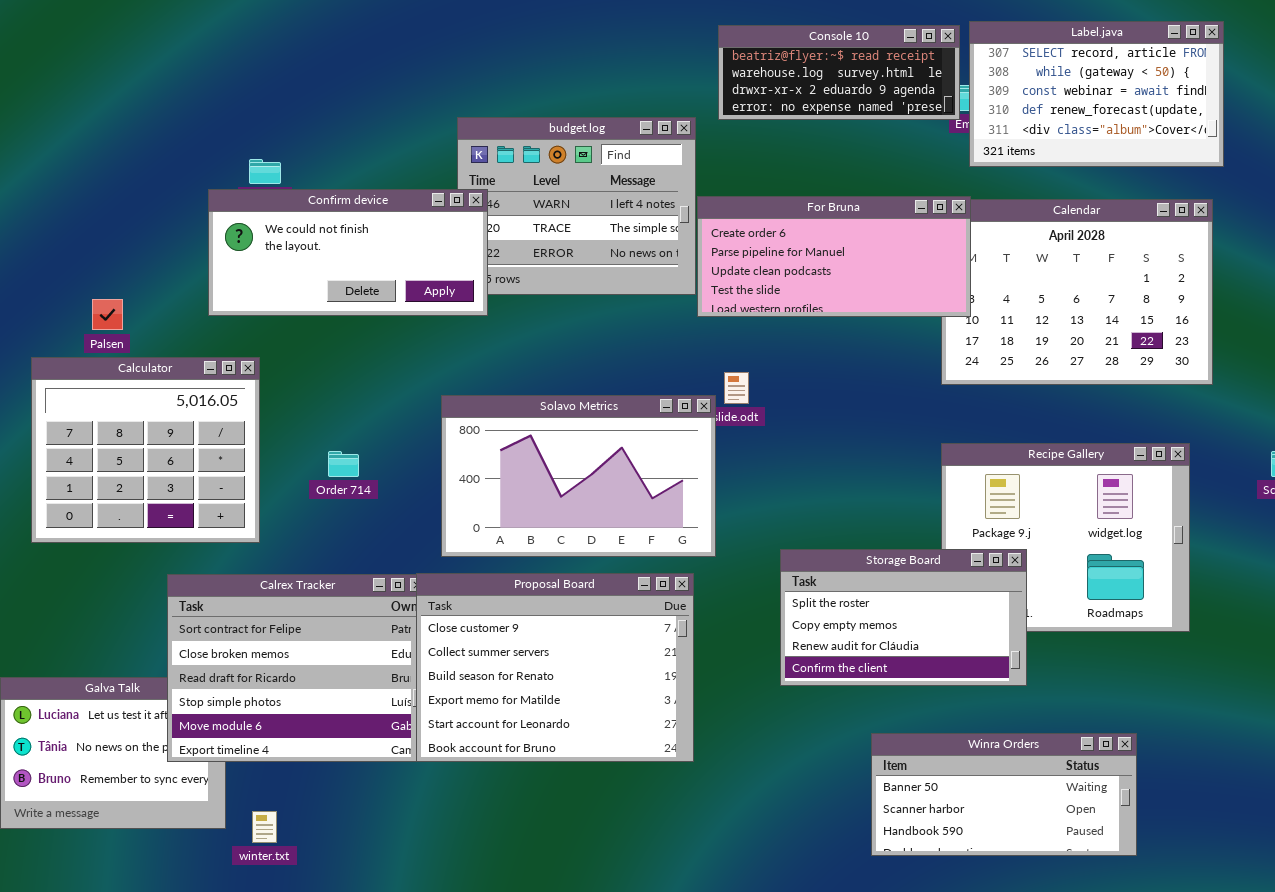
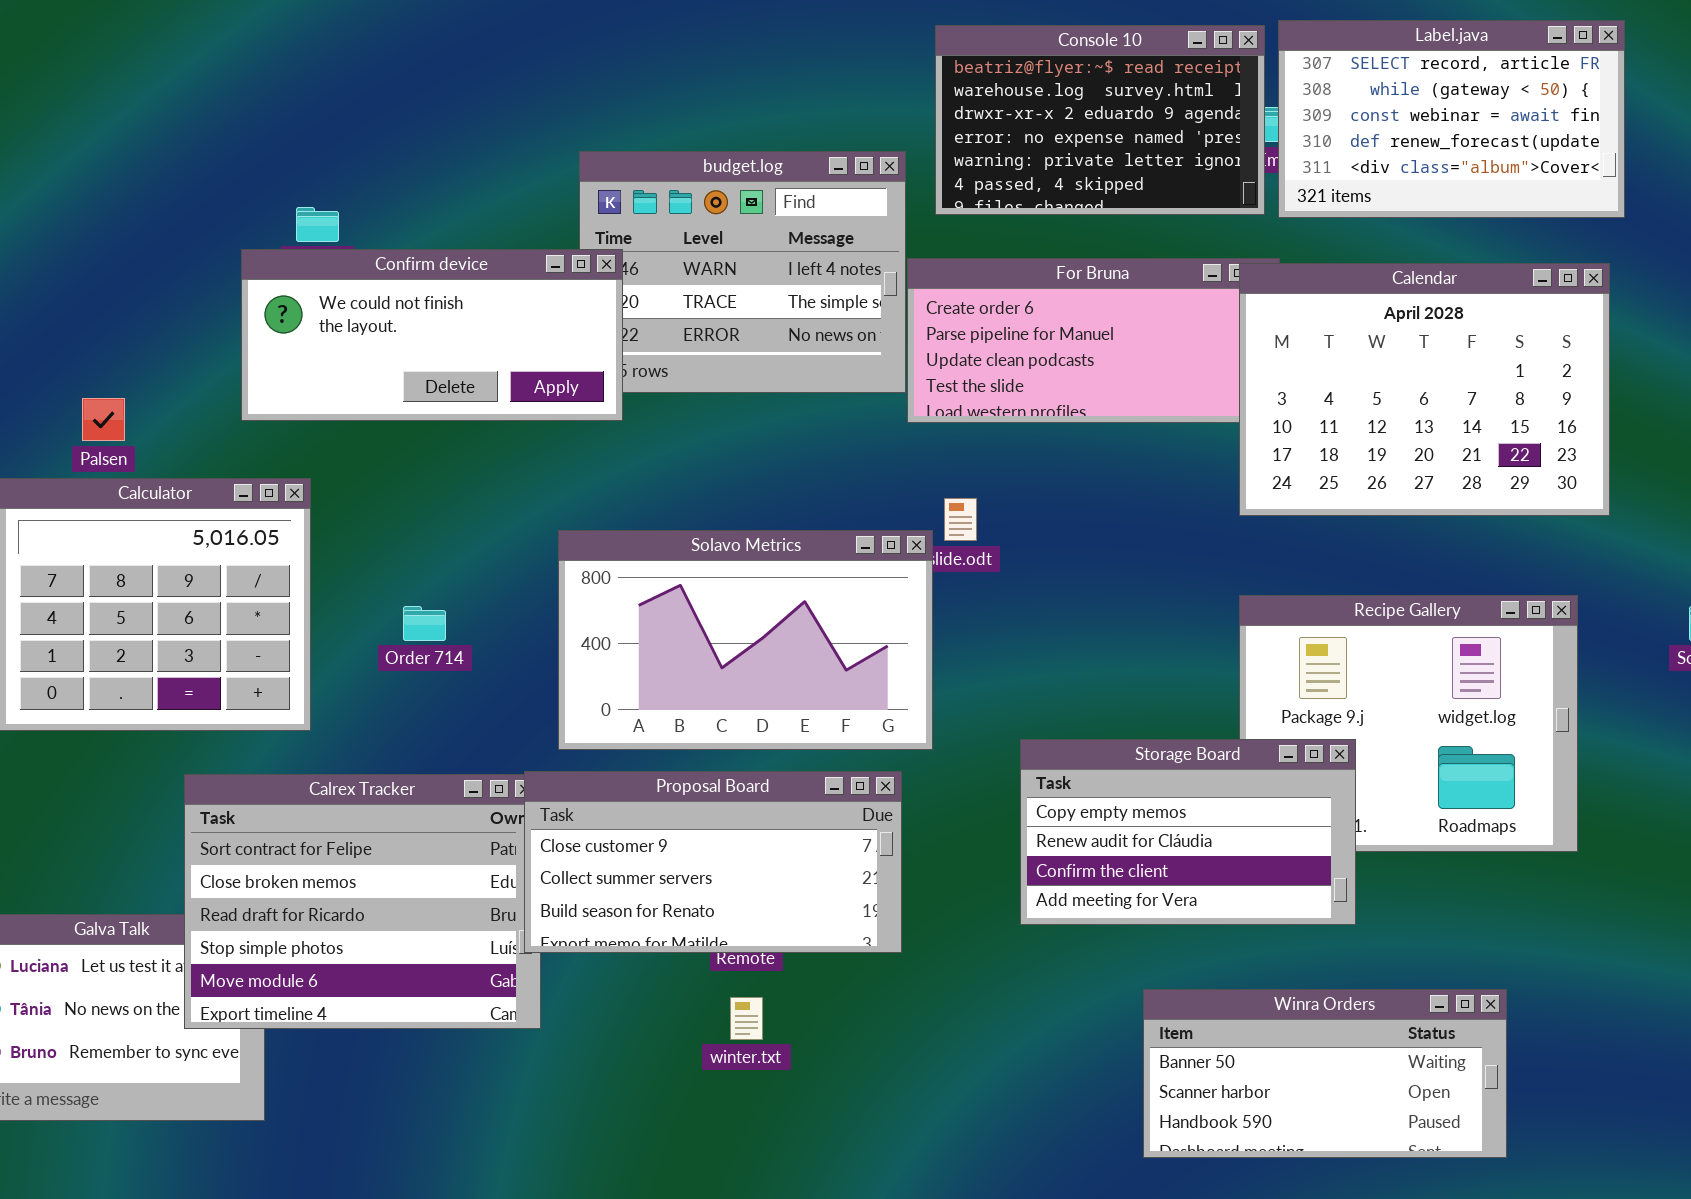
Console 10: [718,25,960,120] -> [935,25,1265,215], resized
Calendar: [941,199,1213,385] -> [1239,263,1610,516], raised
Storage Board: [780,549,1027,686] -> [1020,739,1356,925], scrolled down 1 row
Proposal Board: [416,573,694,762] -> [524,771,902,953], resized
winter.txt: [252,811,277,843] -> [730,997,763,1040], moved

